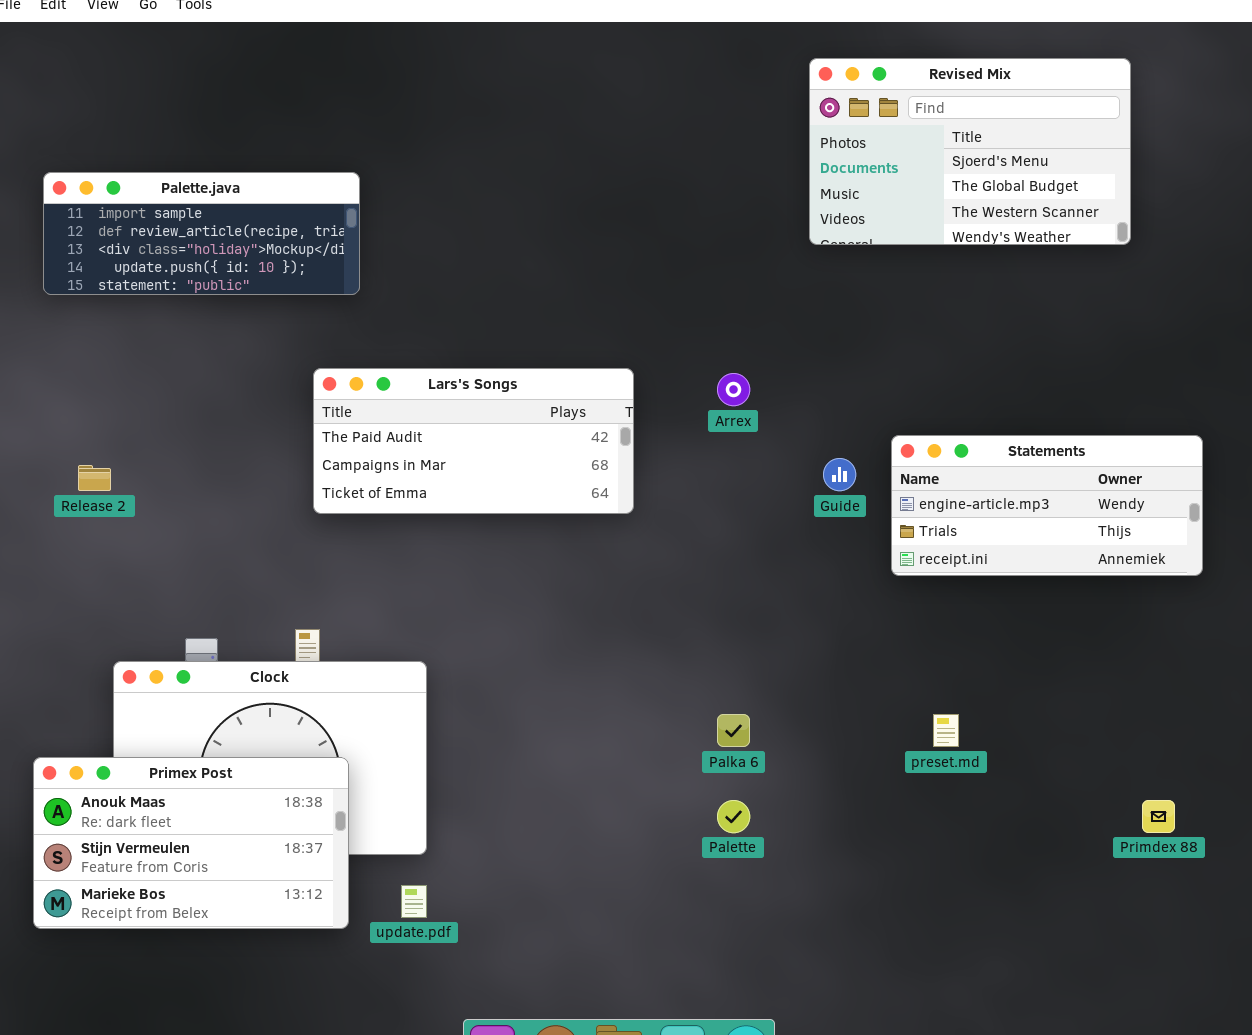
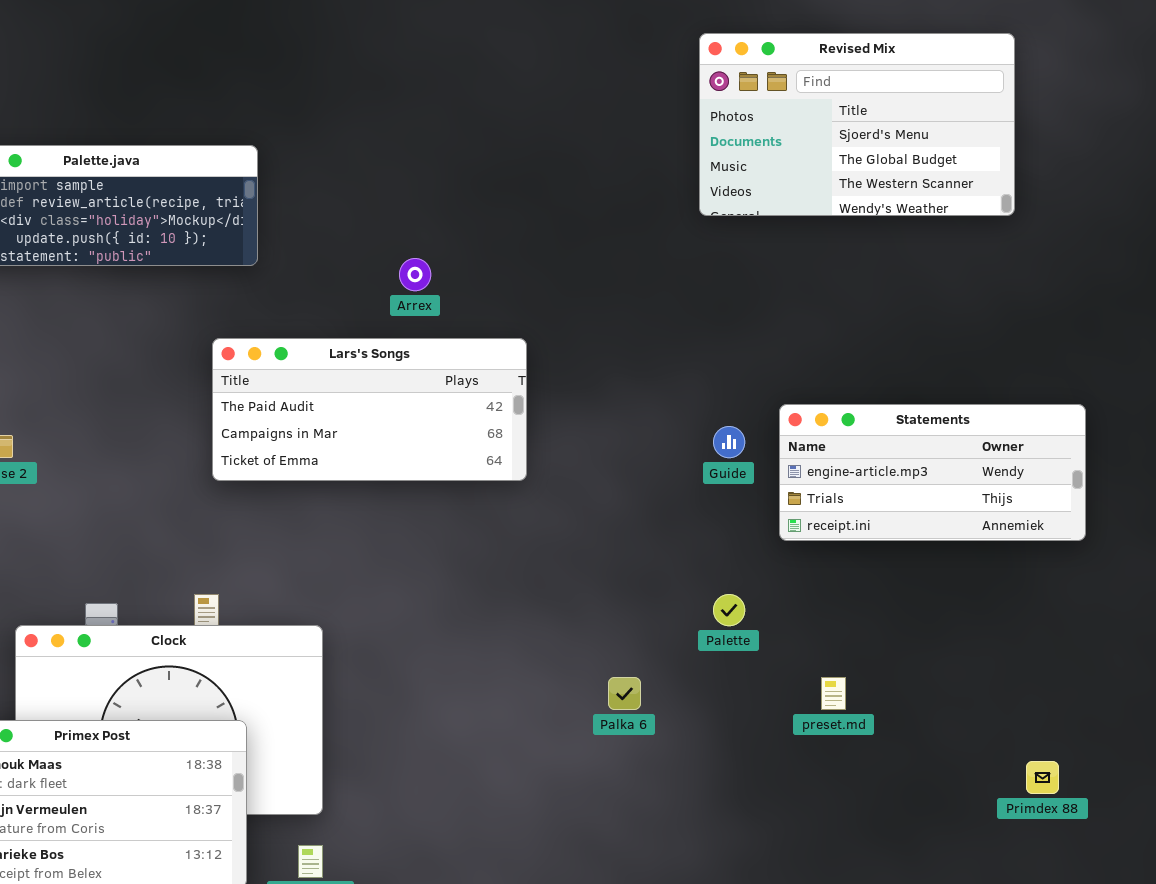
Arrex: [717,373,750,406] -> [399,258,431,291], moved
Palette: [717,800,750,833] -> [713,594,745,626], moved

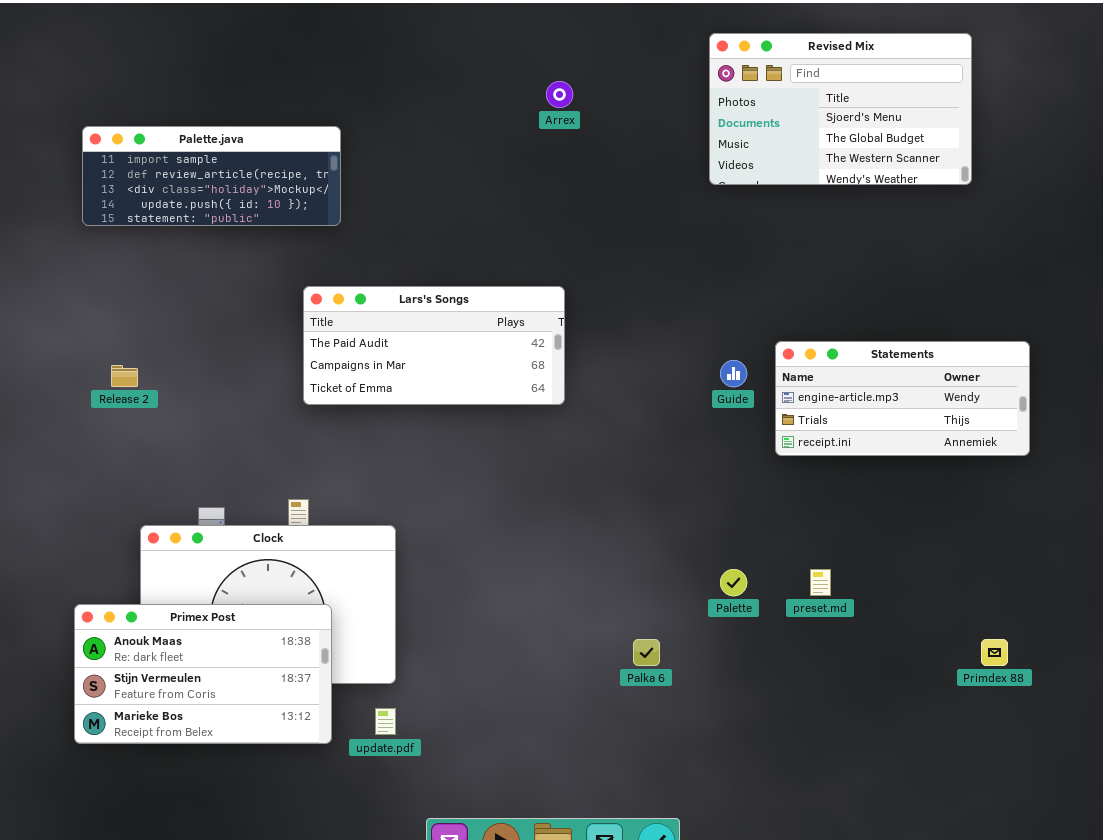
Arrex: [399,258,431,291] -> [546,81,573,108], moved
Palette: [713,594,745,626] -> [720,569,747,596], moved
Palka 6: [608,677,641,710] -> [633,639,660,666], moved

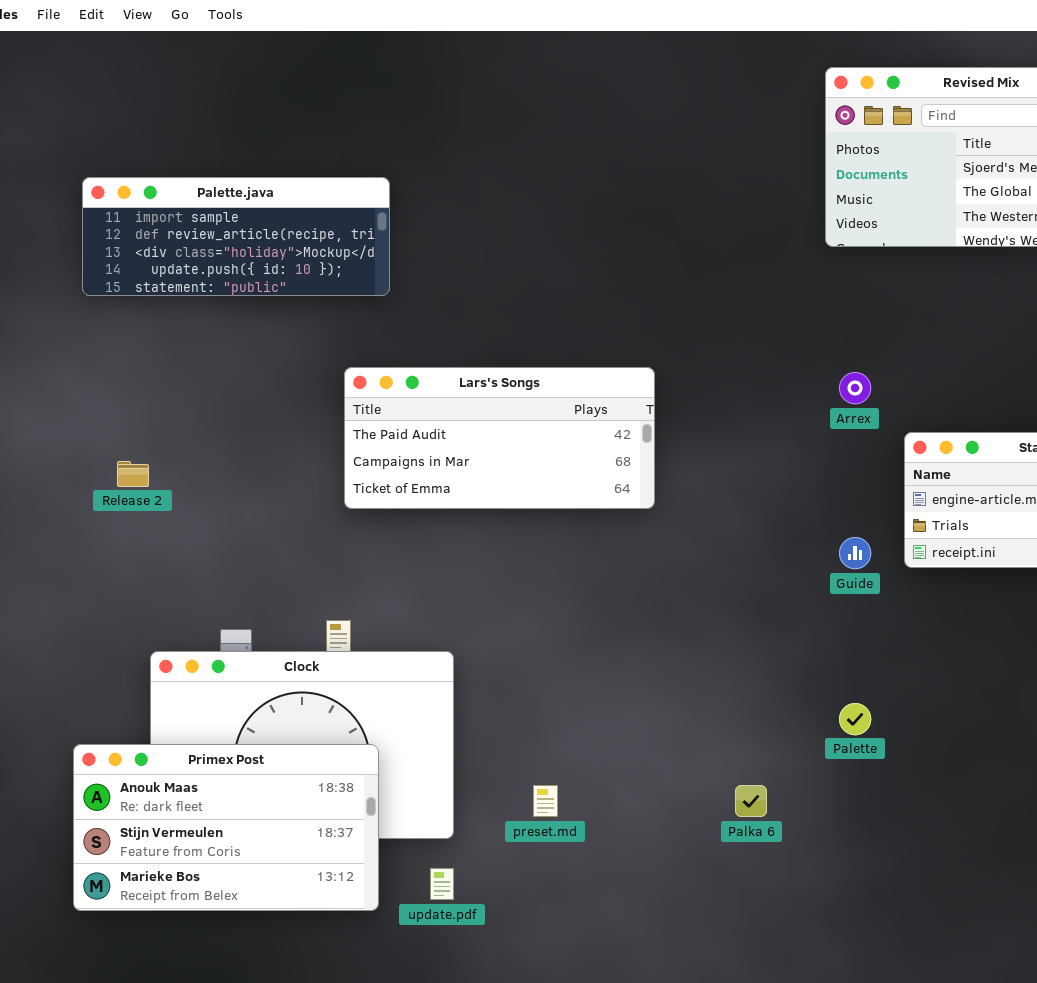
Arrex: [546,81,573,108] -> [839,372,871,404], moved
Guide: [720,360,747,387] -> [839,537,871,569], moved
preset.md: [810,569,831,596] -> [533,785,558,817], moved

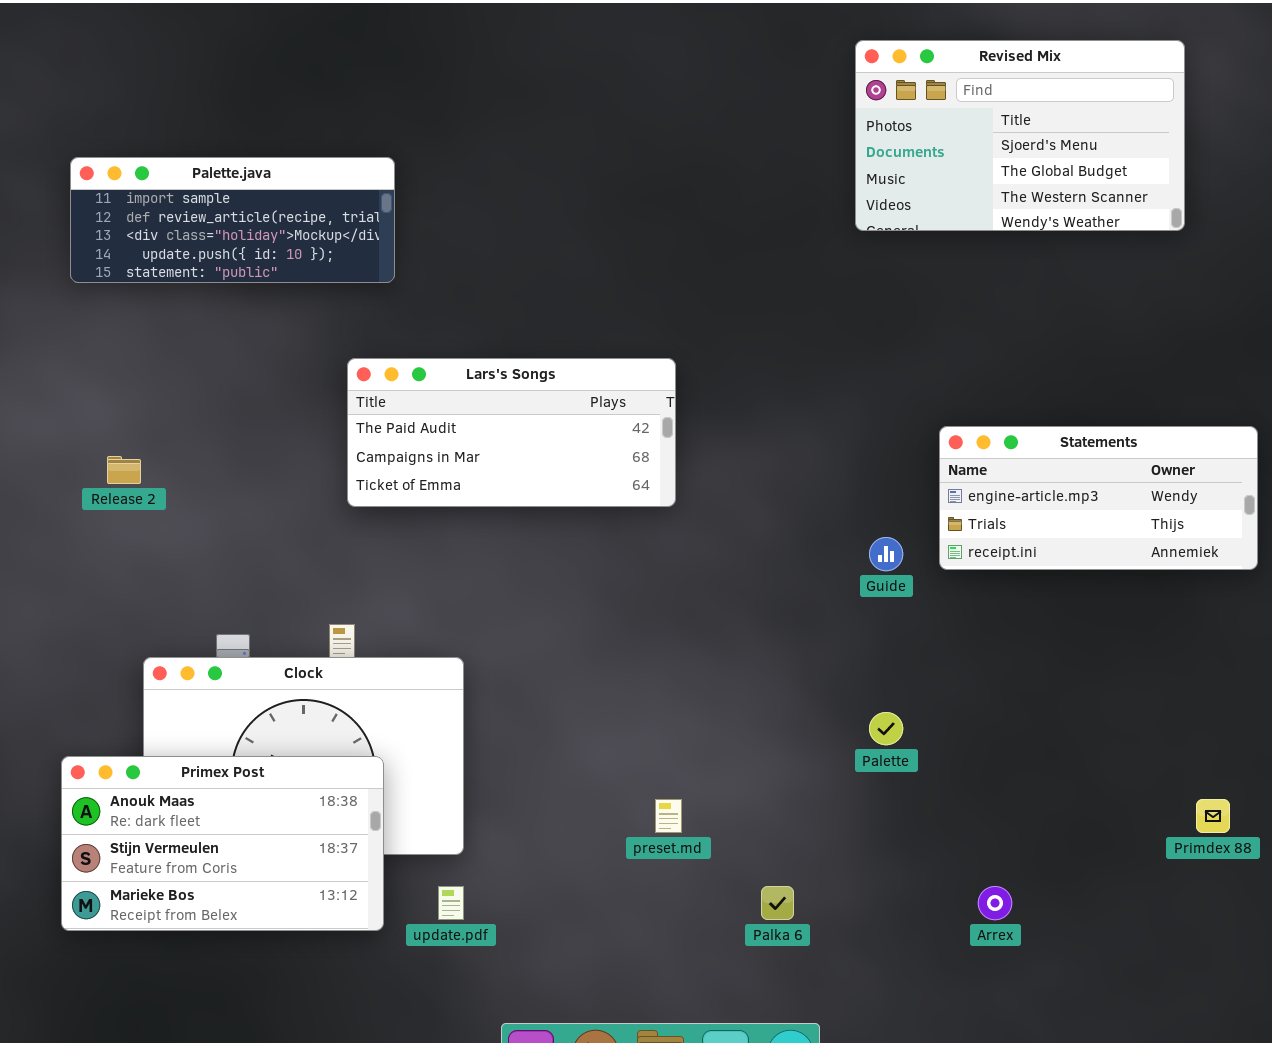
Arrex: [839,372,871,404] -> [978,886,1012,920], moved
preset.md: [533,785,558,817] -> [655,799,682,833], moved
Palka 6: [735,785,767,817] -> [761,886,794,920], moved

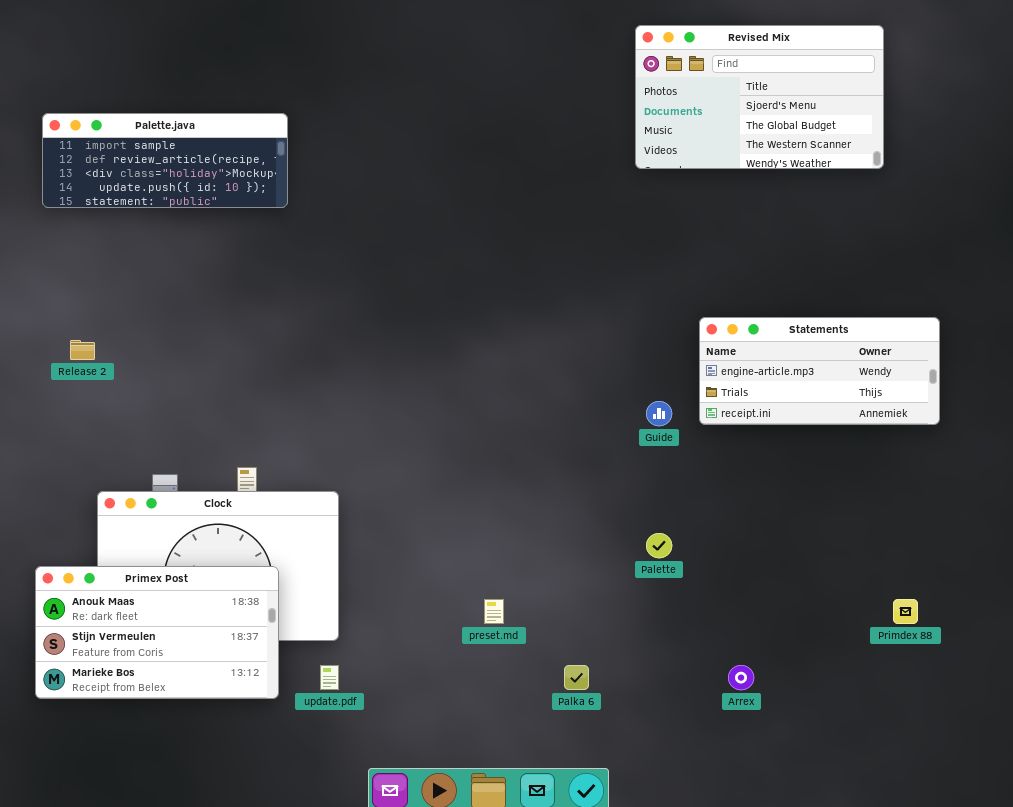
Lars's Songs: [347,358,676,507] -> none, closed

